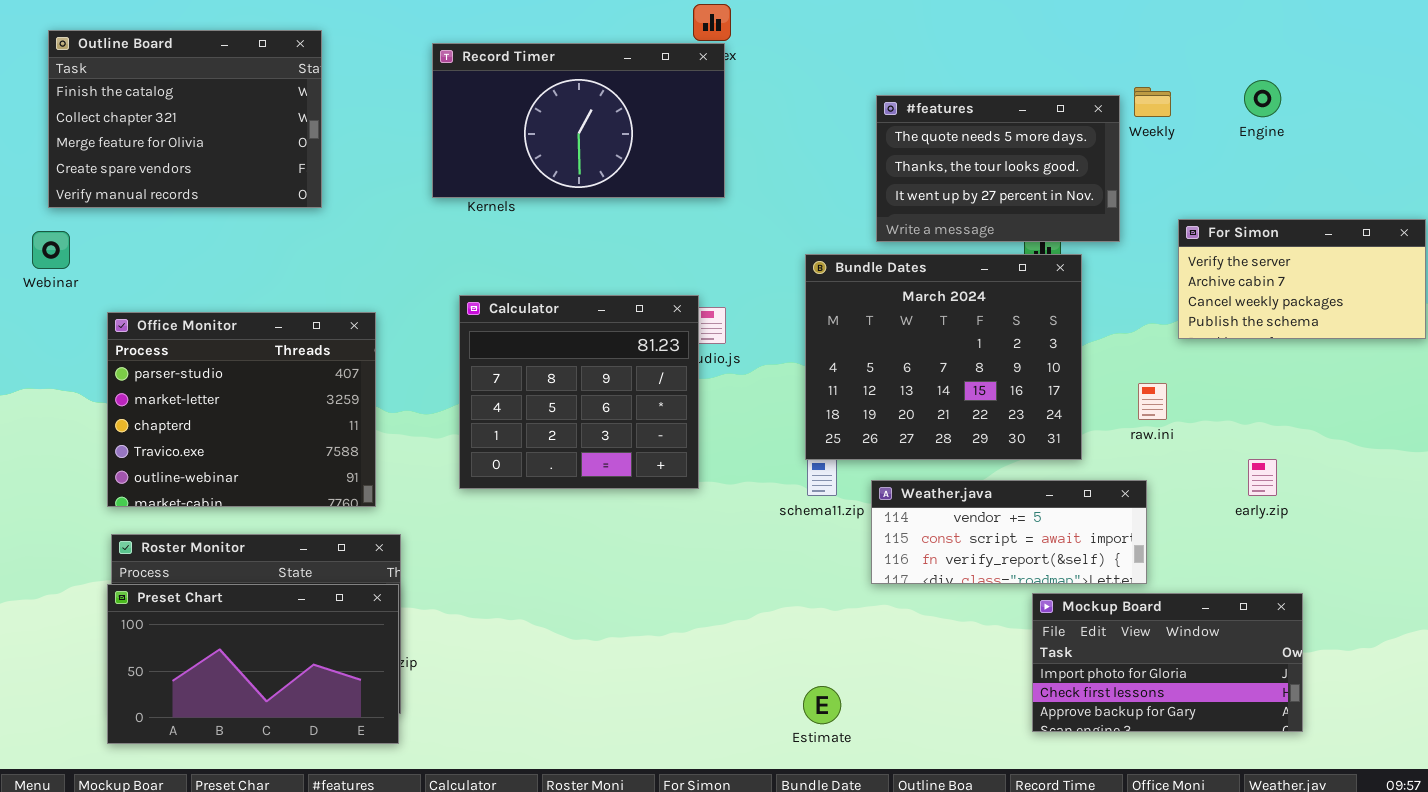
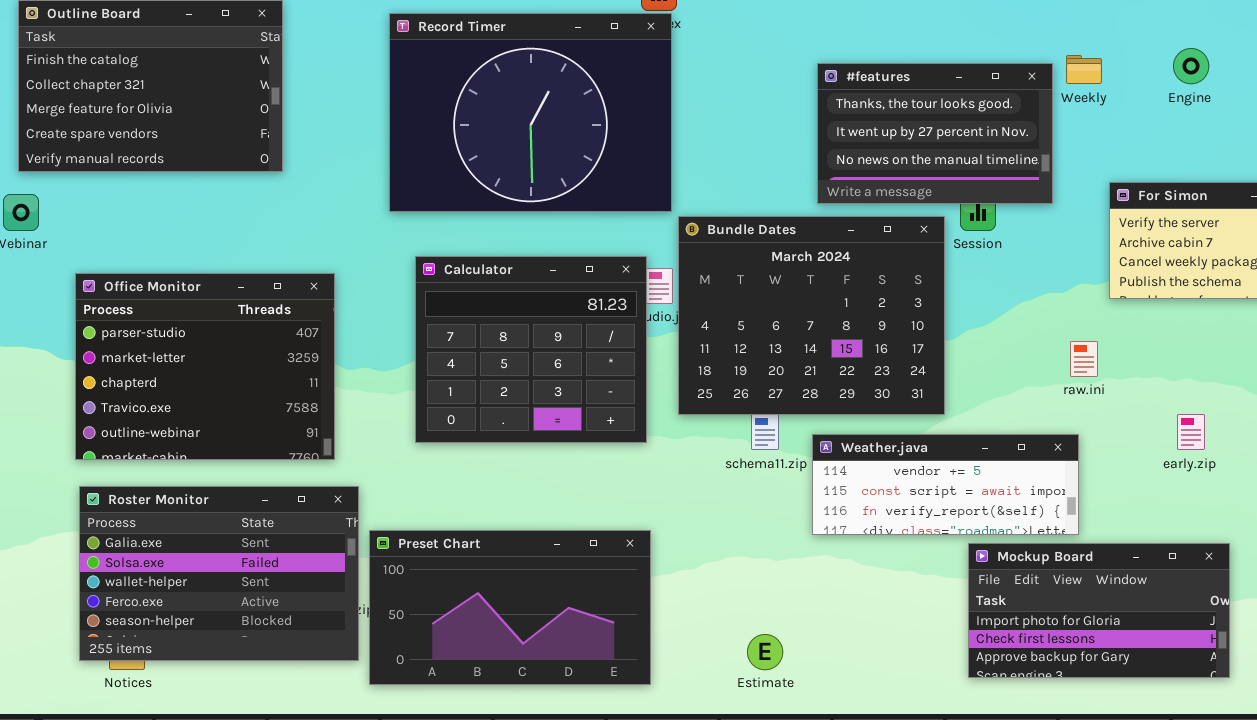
Record Timer: [432,43,725,198] -> [389,13,672,212], resized
#features: [876,95,1120,242] -> [817,63,1053,204], scrolled down 1 row
Bundle Dates: [805,254,1082,460] -> [678,216,945,415], moved
Preset Chart: [107,584,399,744] -> [369,530,651,685], moved

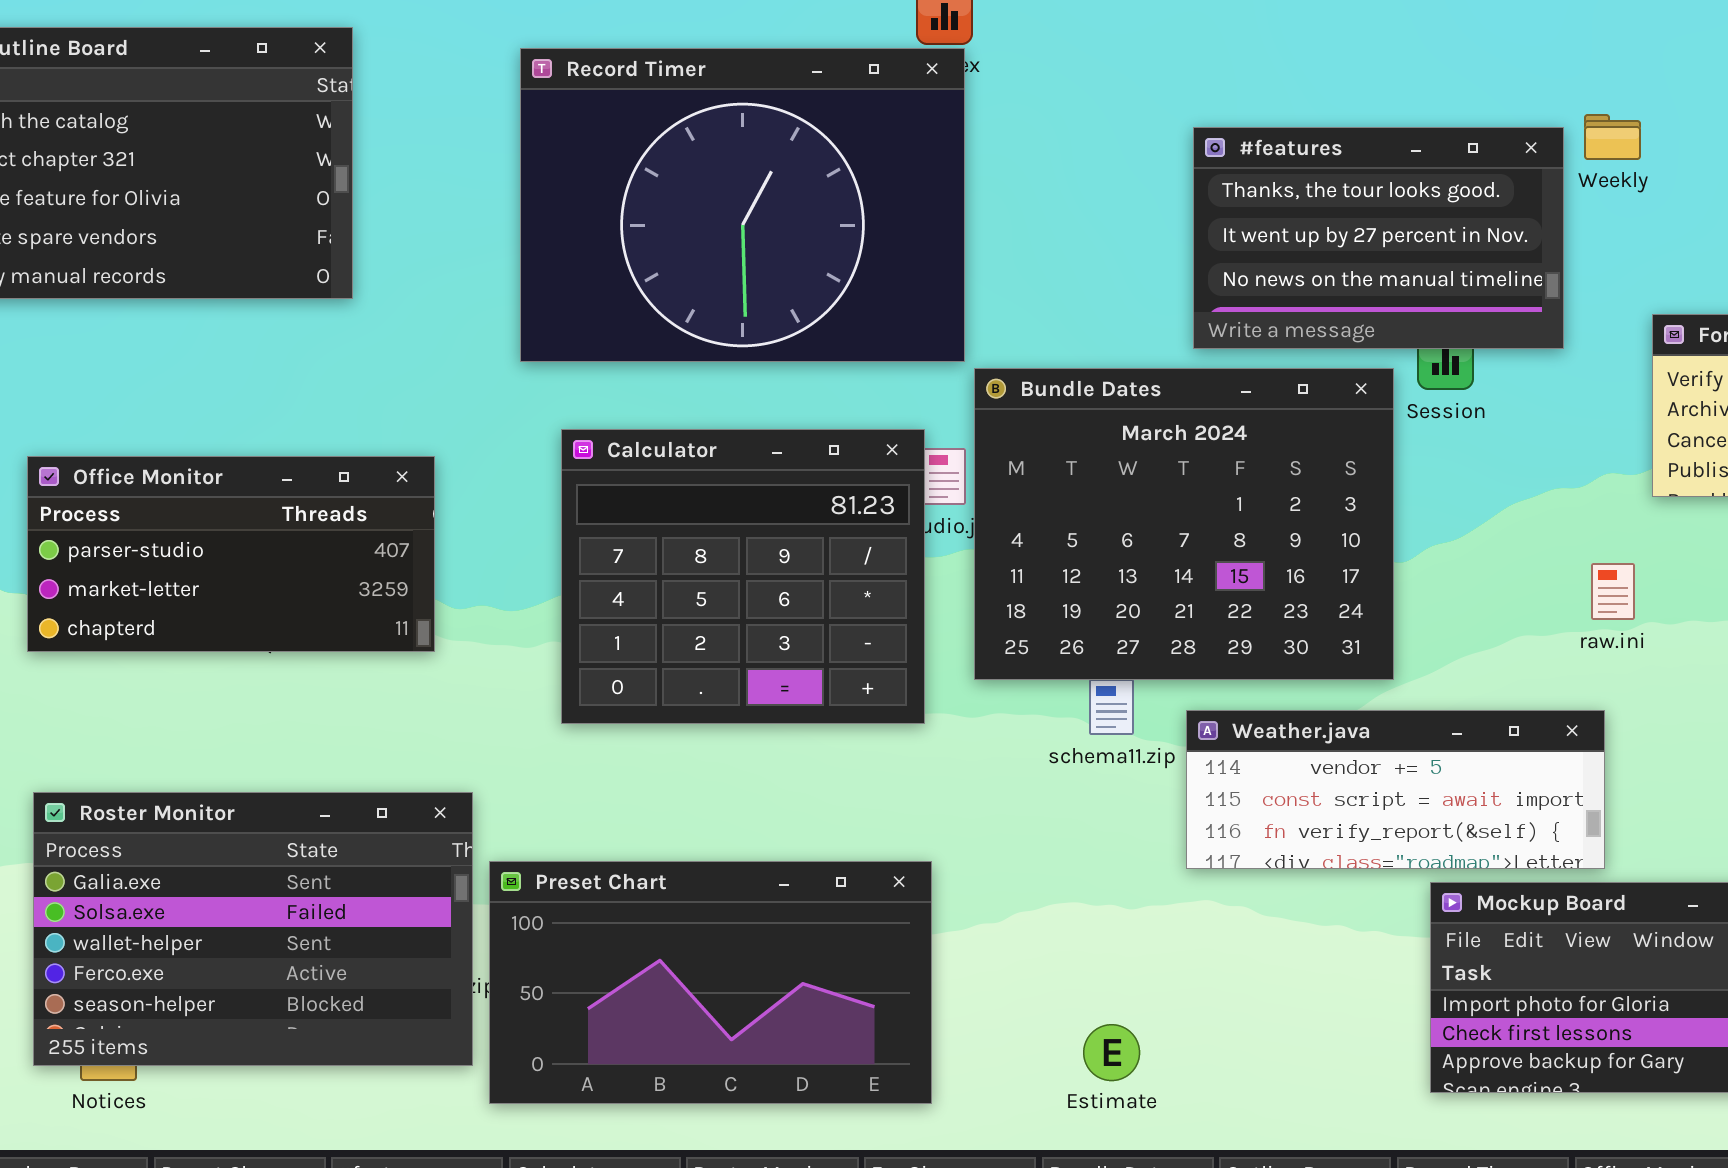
Office Monitor: [75,273,335,460] -> [27,456,435,652], resized

